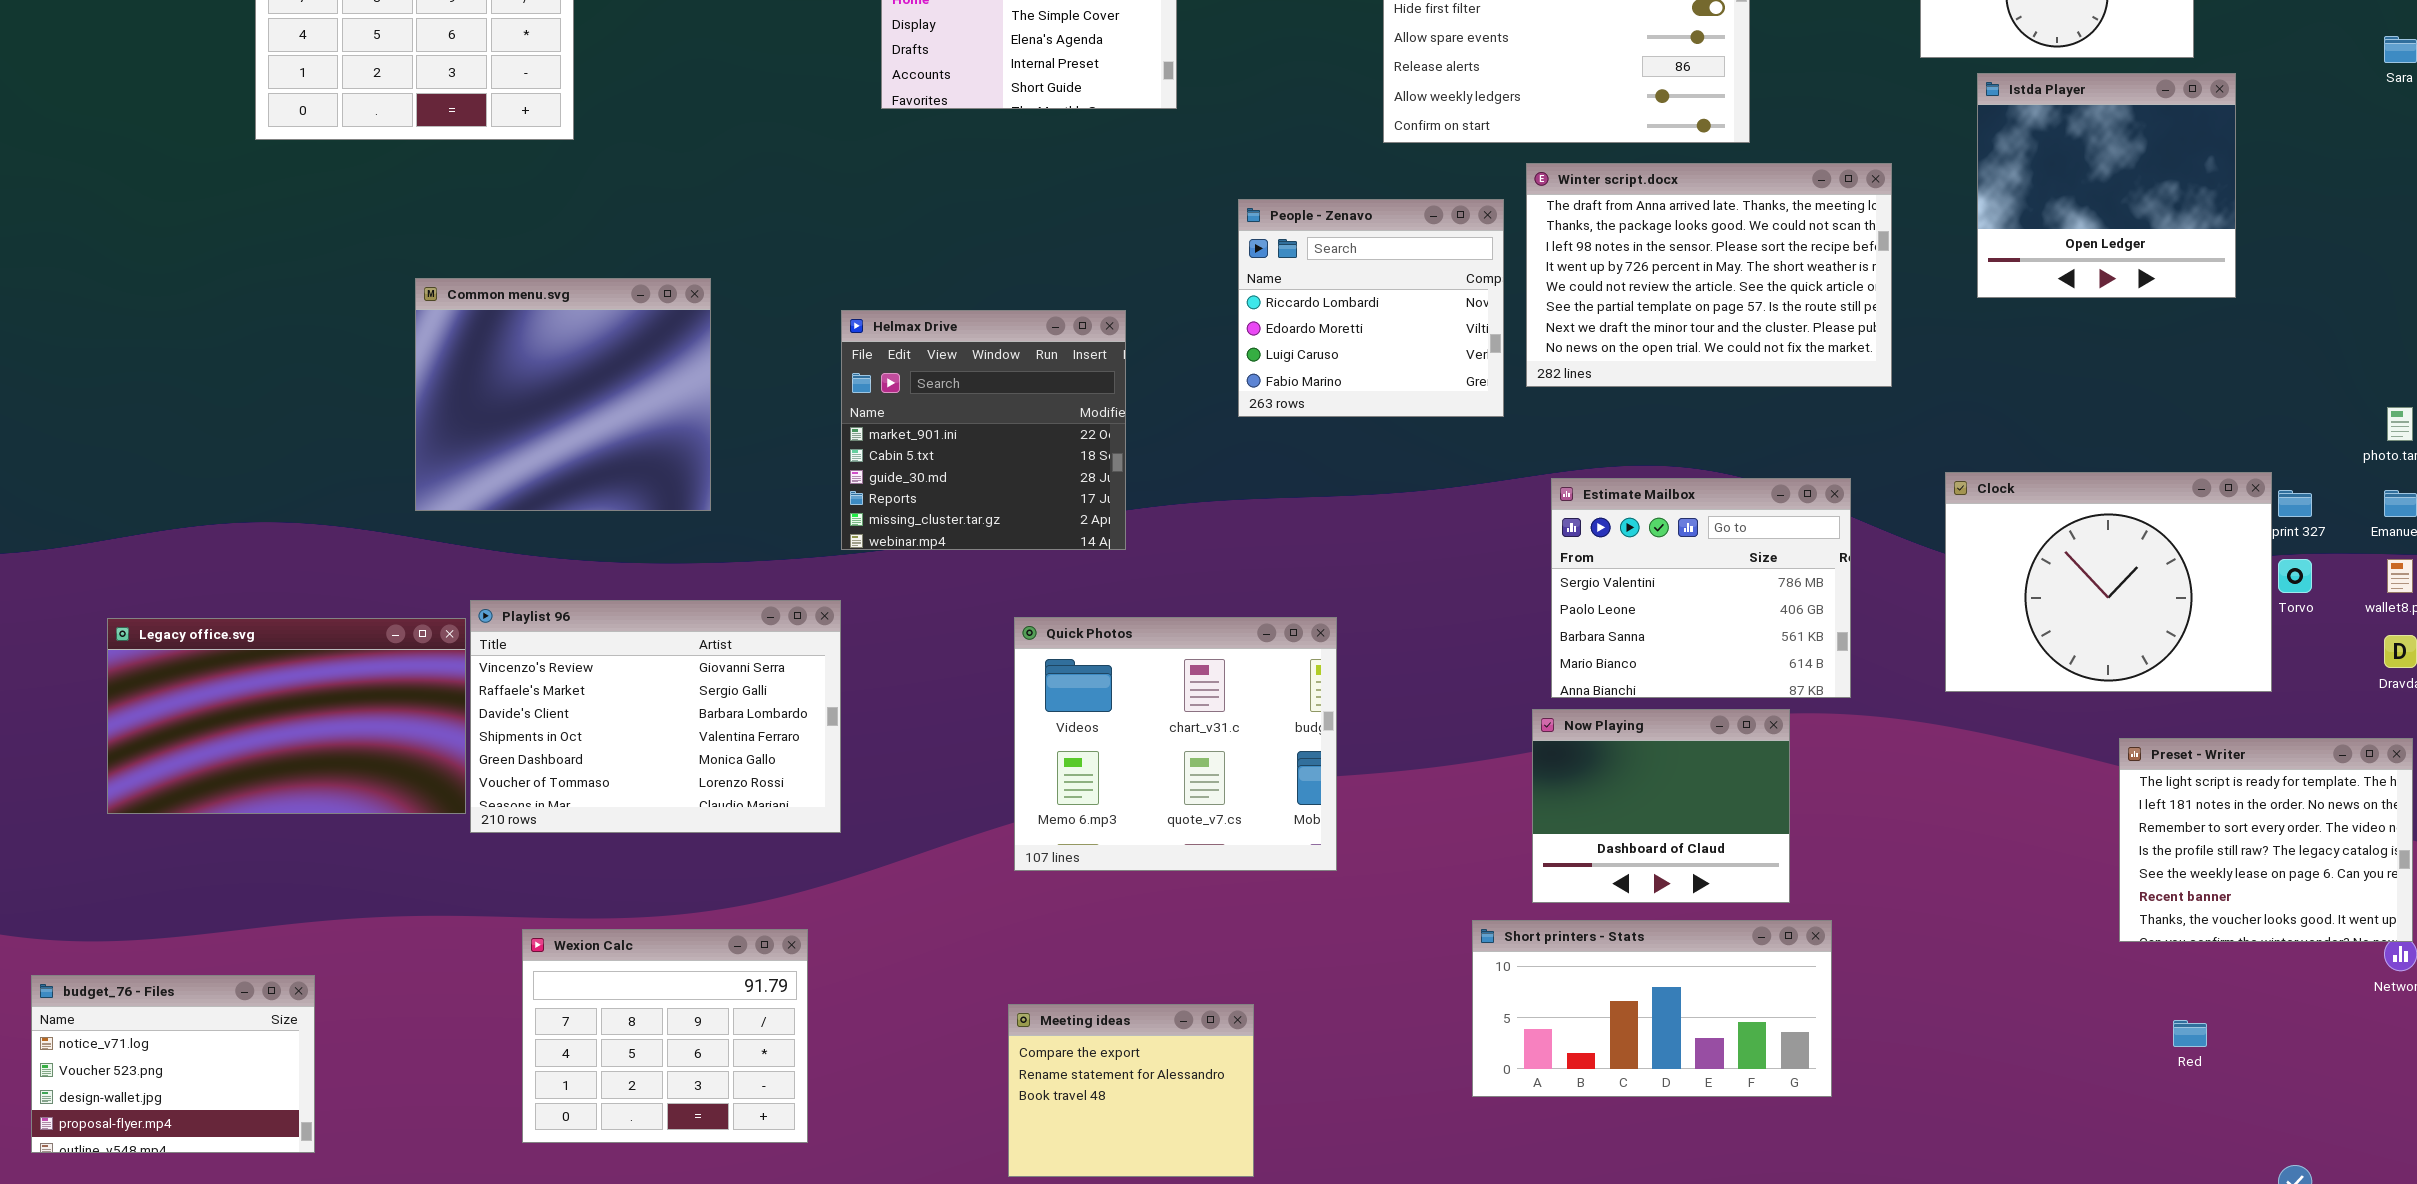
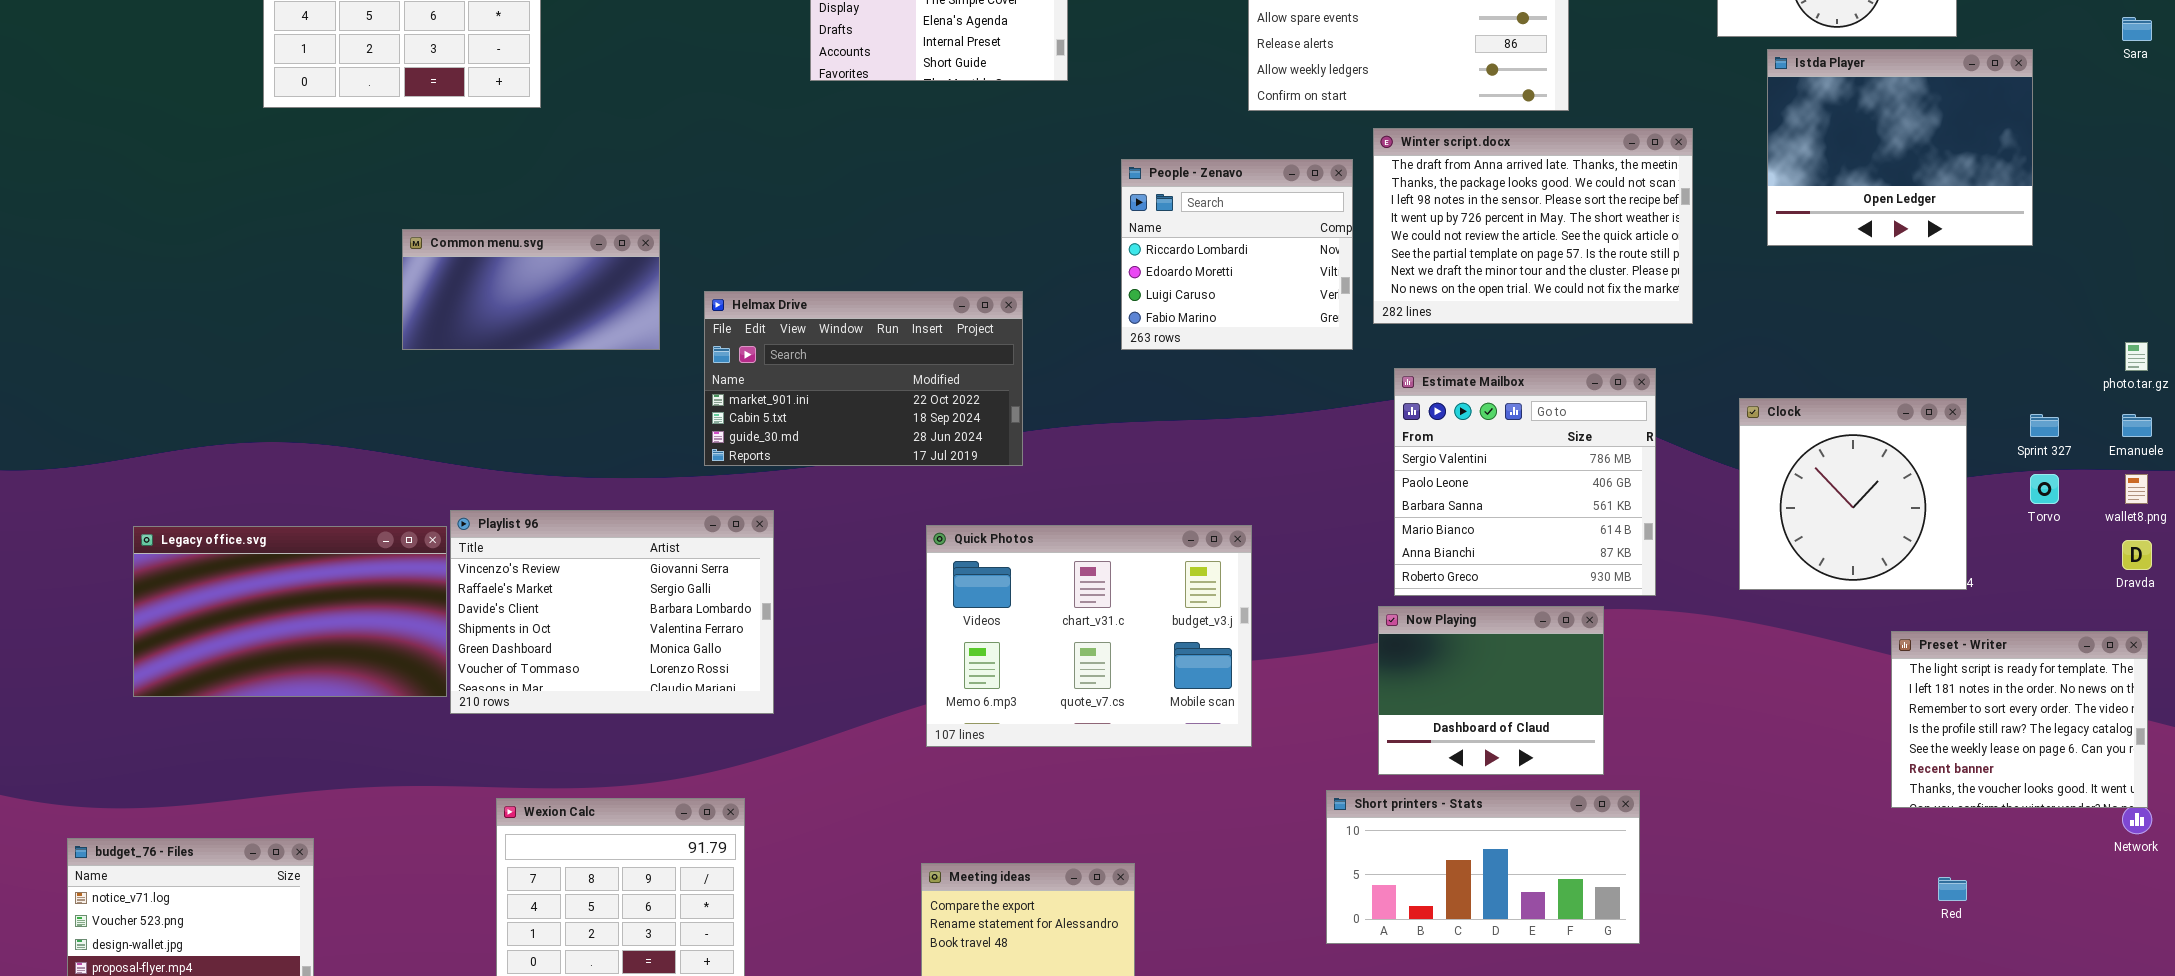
Istda Player: [1977,73,2236,298] -> [1767,49,2033,246], resized
Common menu.svg: [415,278,711,511] -> [402,229,660,350], resized
Helmax Drive: [841,310,1126,550] -> [704,291,1023,466], resized
Clock: [1945,472,2272,692] -> [1739,398,1967,590], resized
Estimate Mailbox: [1551,478,1851,698] -> [1394,368,1656,596], resized
Quick Photos: [1014,617,1337,871] -> [926,525,1252,747], resized

